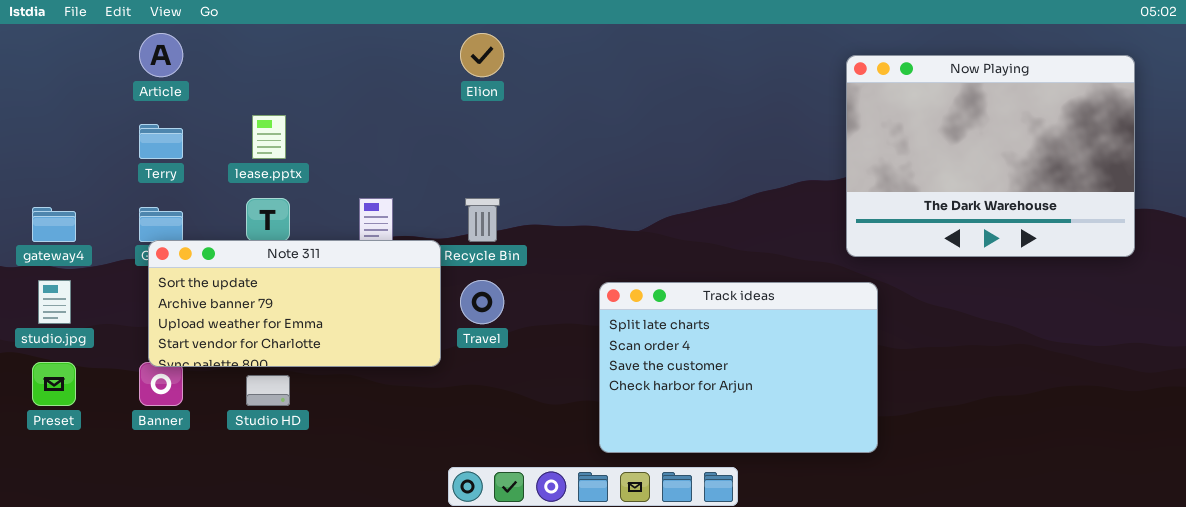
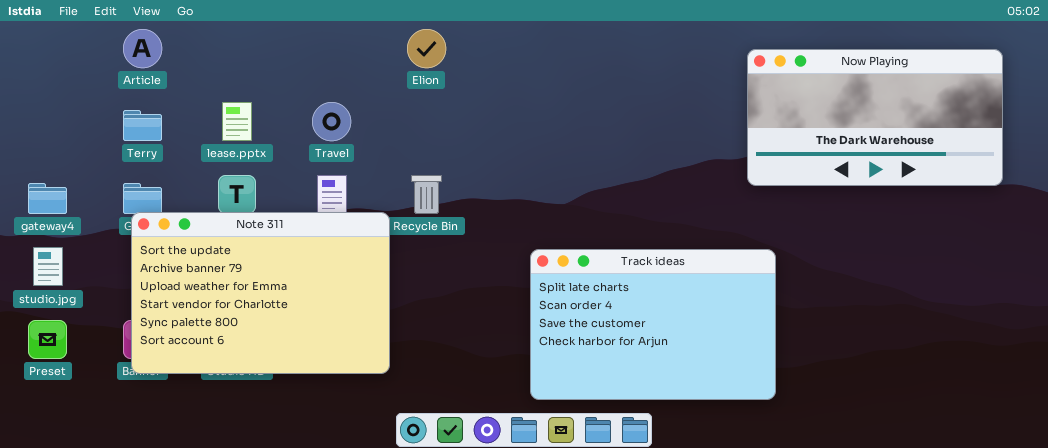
Now Playing: [846,55,1135,257] -> [747,49,1003,186], resized
Note 311: [148,240,441,367] -> [131,212,390,374], resized
Travel: [460,280,504,324] -> [312,102,351,141], moved

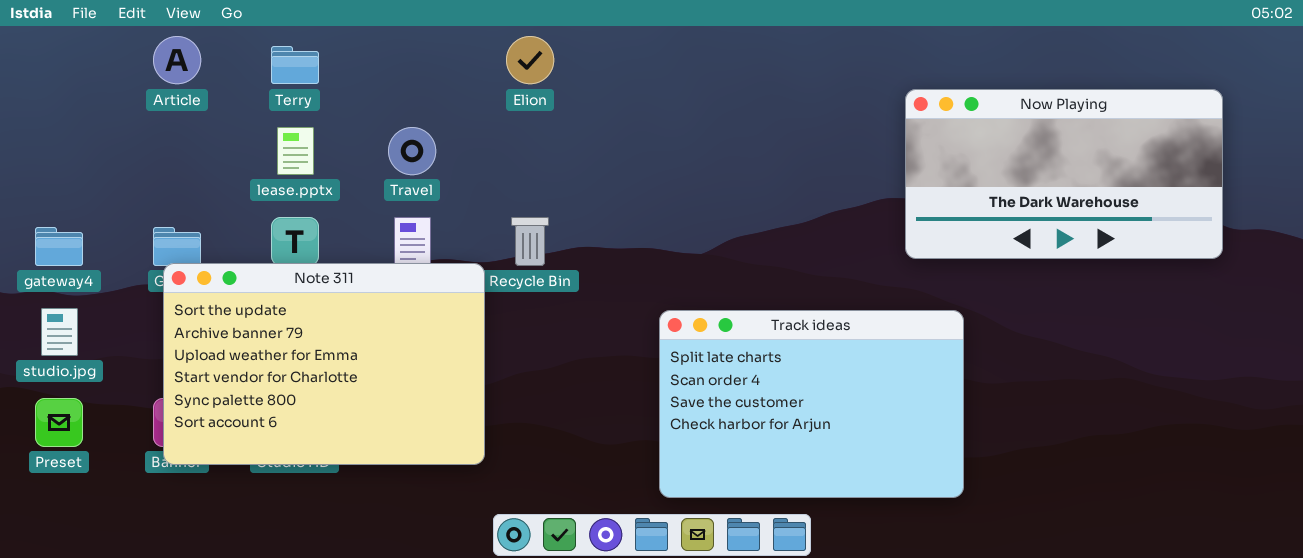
Now Playing: [747,49,1003,186] -> [905,89,1223,259], moved
Terry: [123,110,162,141] -> [271,46,319,84], moved

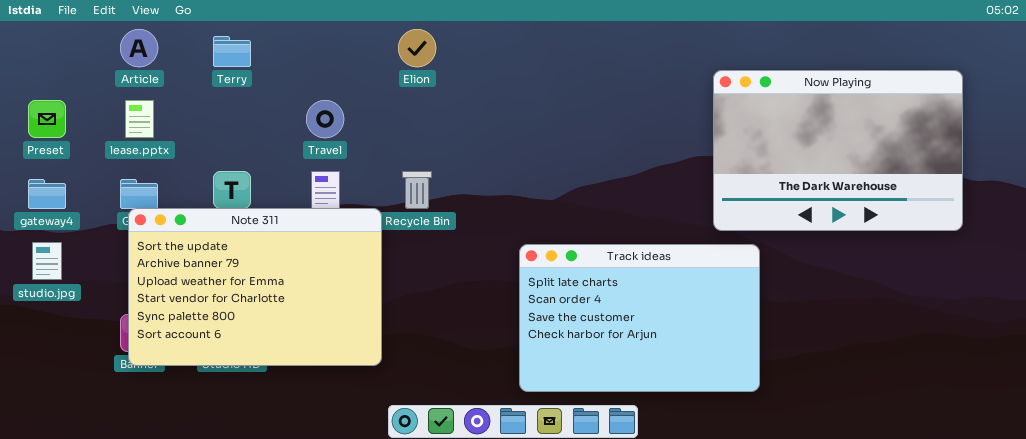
Now Playing: [905,89,1223,259] -> [713,70,963,231], resized
lease.pptx: [277,127,314,175] -> [125,100,154,138], moved
Preset: [35,398,83,447] -> [28,100,66,138], moved

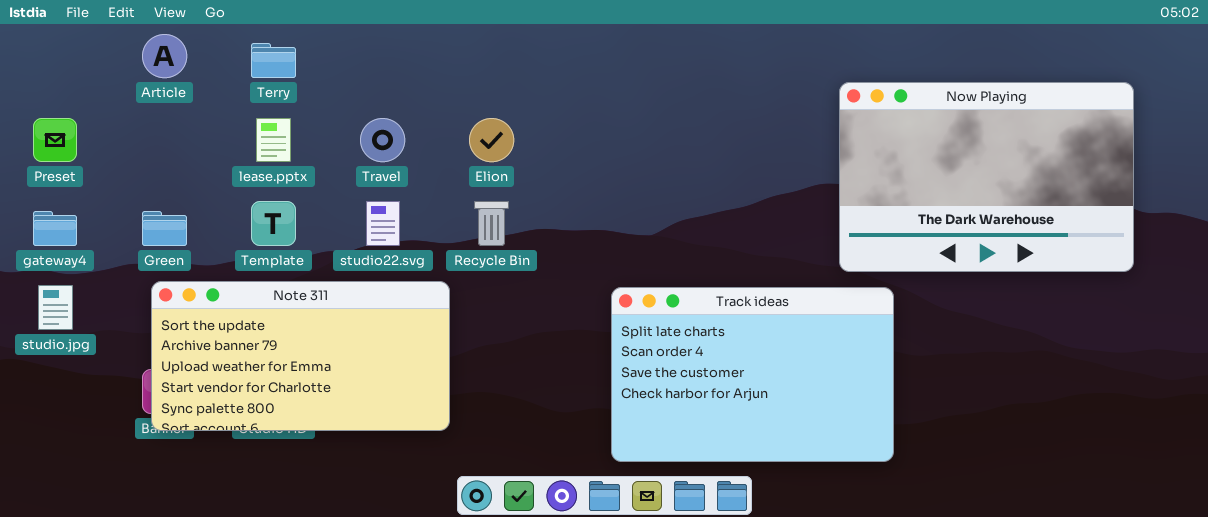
Elion: [398,29,436,67] -> [469,118,514,162], moved
lease.pptx: [125,100,154,138] -> [256,118,291,162], moved
Note 311: [128,208,382,366] -> [151,281,450,431], resized

